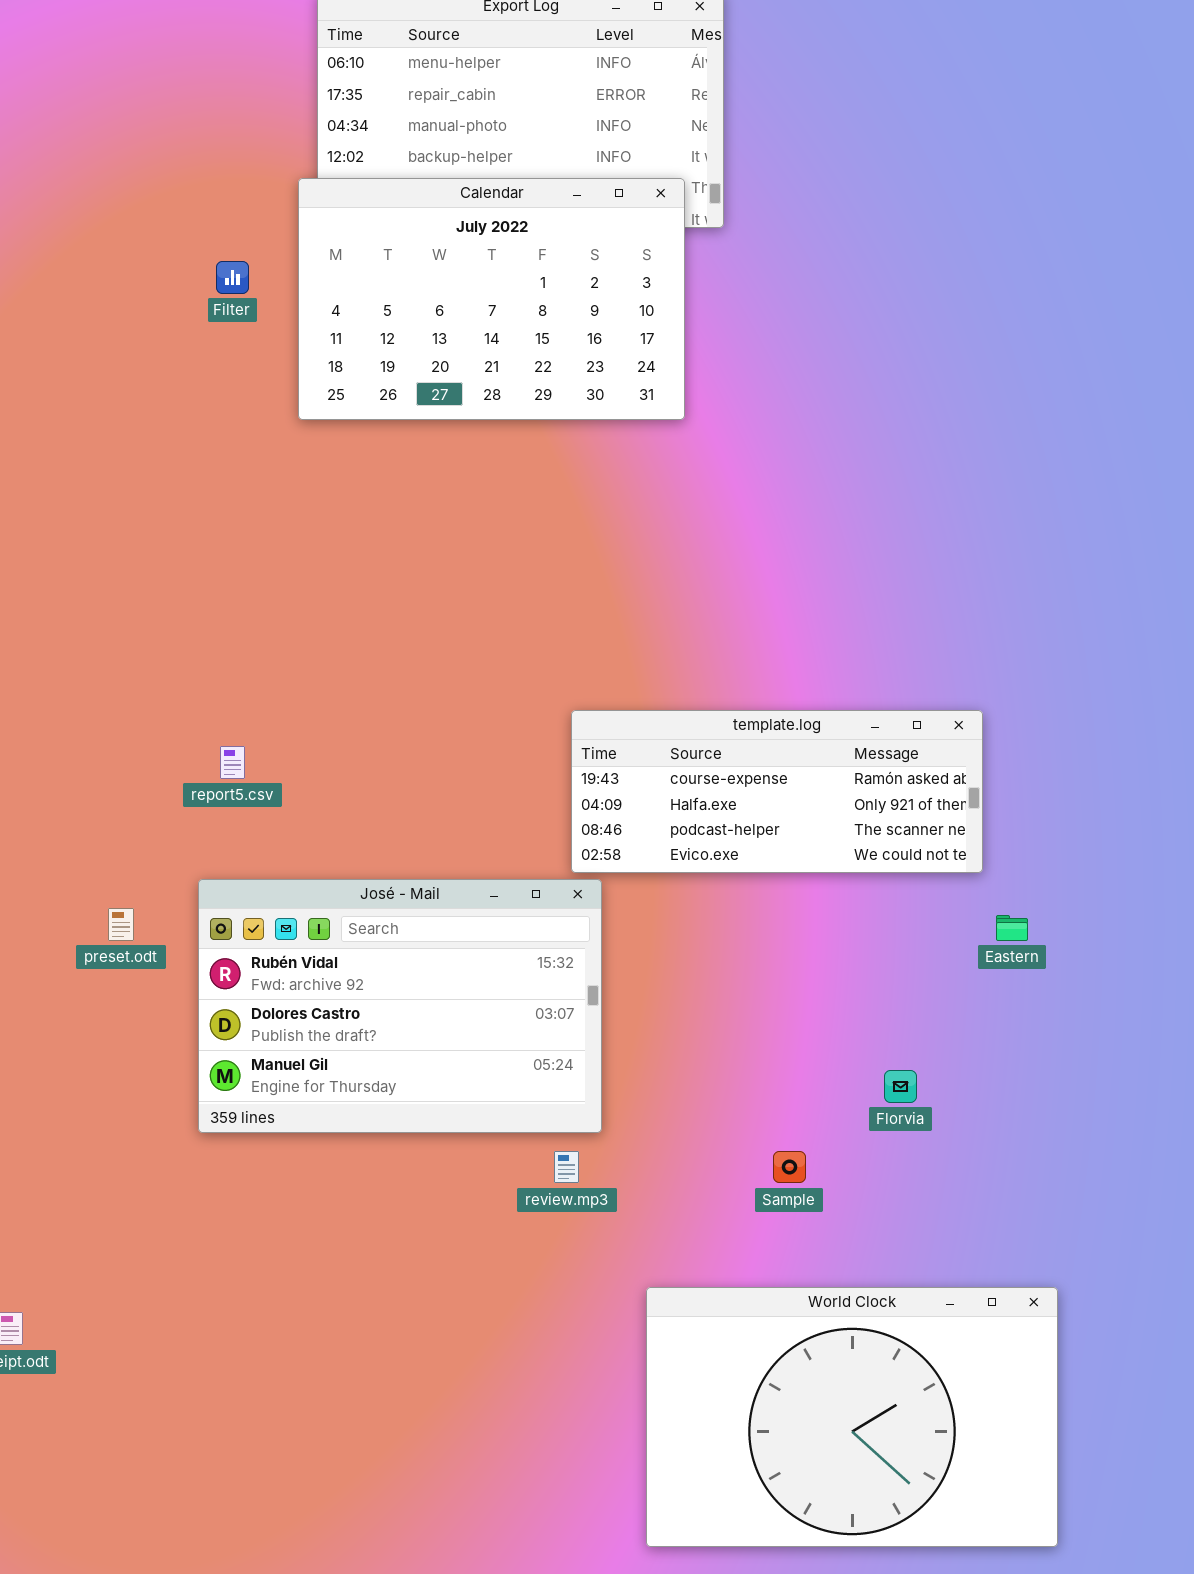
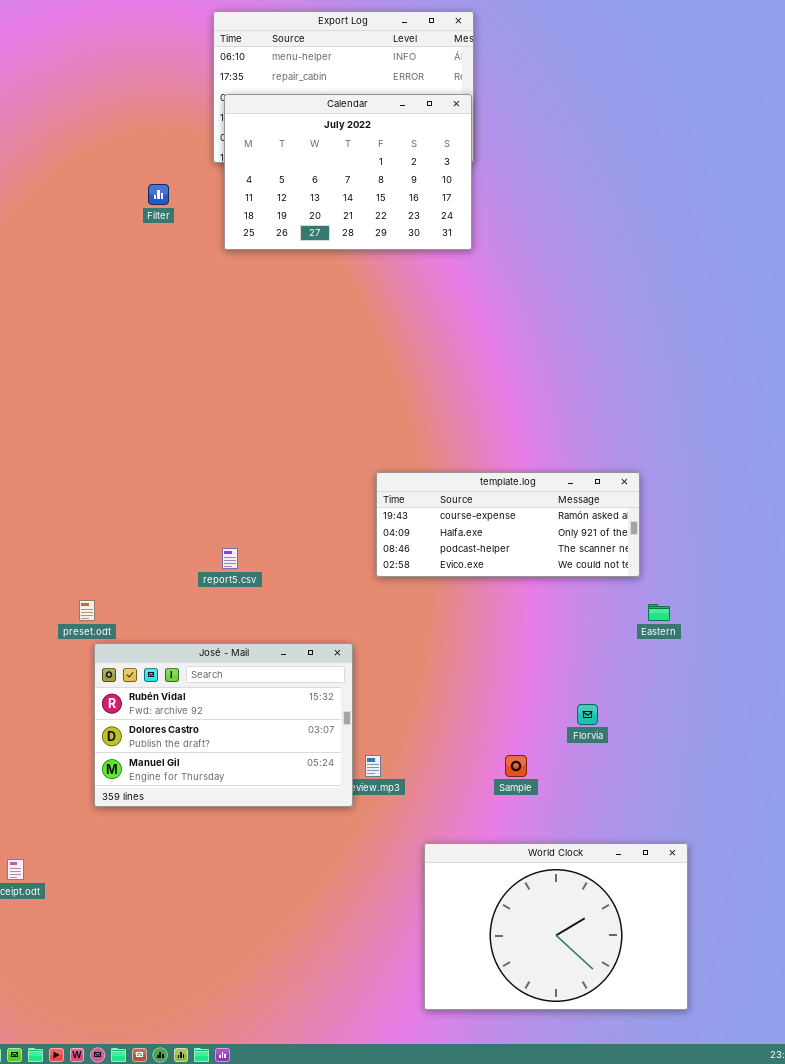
Calendar: [298,178,685,420] -> [224,94,472,250], moved
report5.csv: [220,746,245,779] -> [222,548,238,569], moved
José - Mail: [198,879,602,1133] -> [94,643,353,807], moved

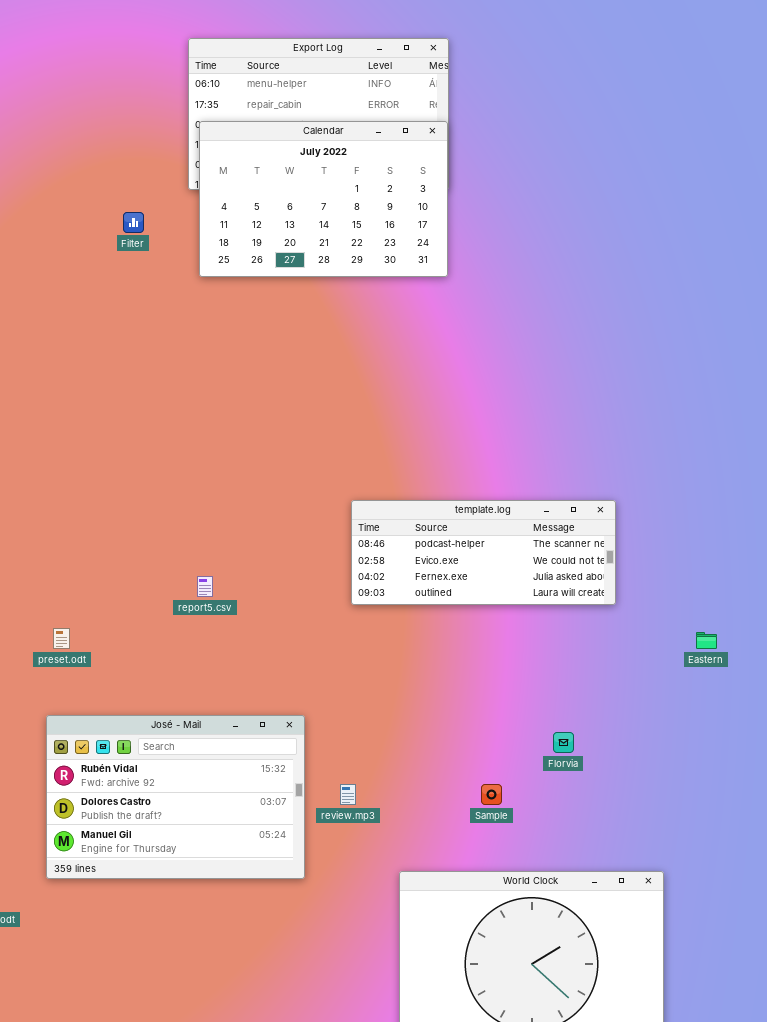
template.log: [376,472,640,577] -> [351,500,616,605], scrolled down 2 rows
Eastern: [648,604,670,621] -> [696,632,717,649], moved
José - Mail: [94,643,353,807] -> [46,715,305,879], moved

